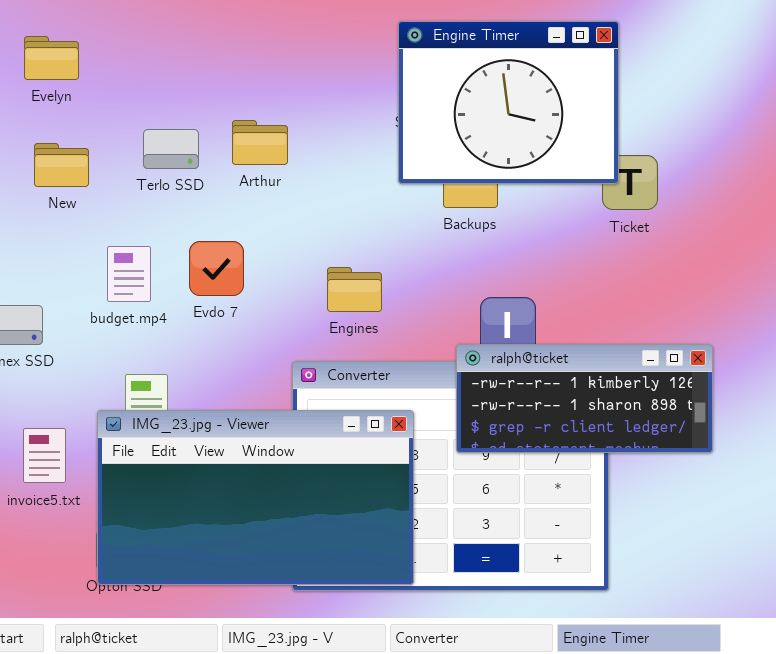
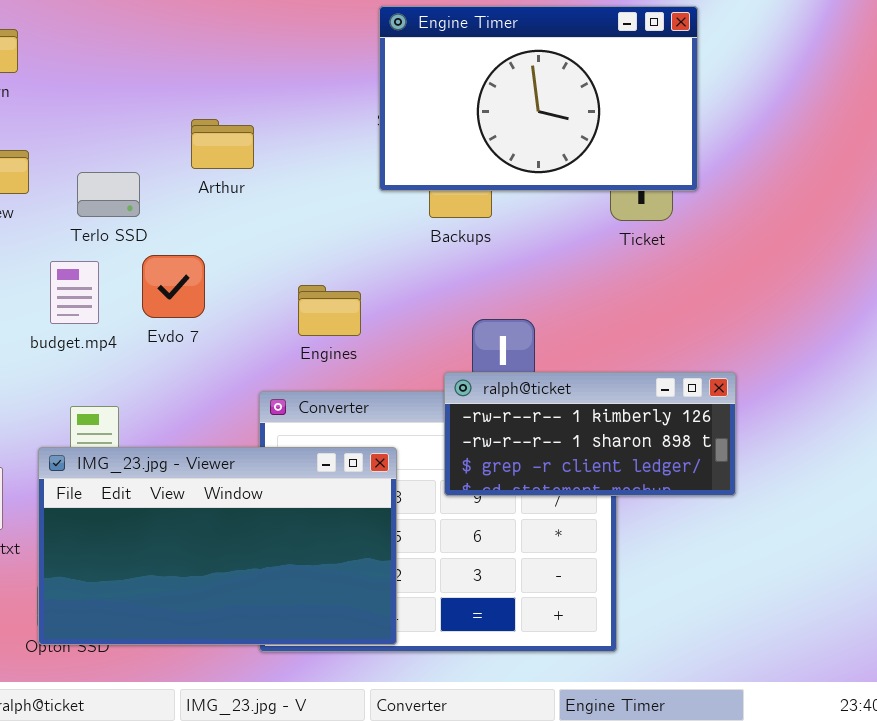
Engine Timer: [398,21,619,184] -> [379,6,698,191], resized
Terlo SSD: [143,129,199,169] -> [77,172,140,217], moved

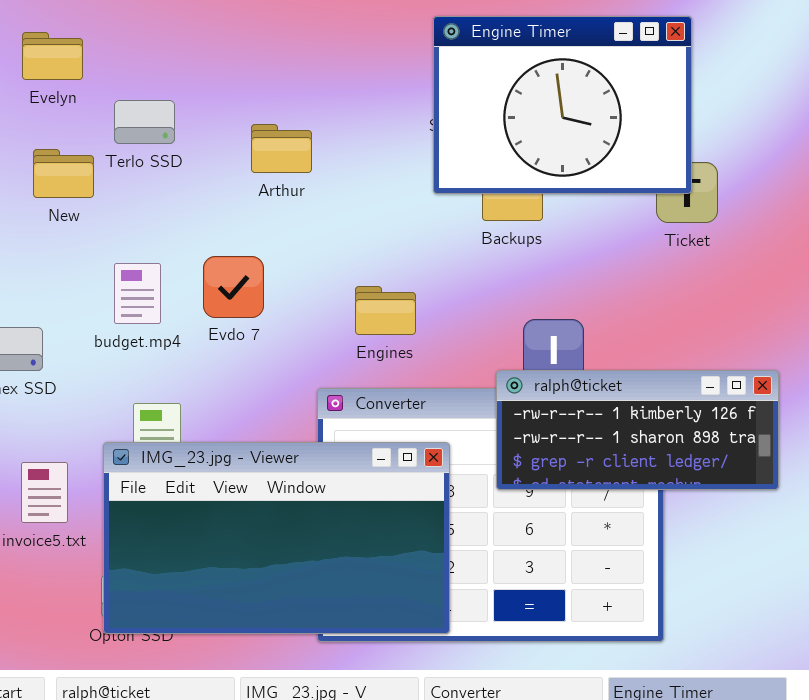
Engine Timer: [379,6,698,191] -> [433,16,692,194], resized
Terlo SSD: [77,172,140,217] -> [114,100,175,144], moved

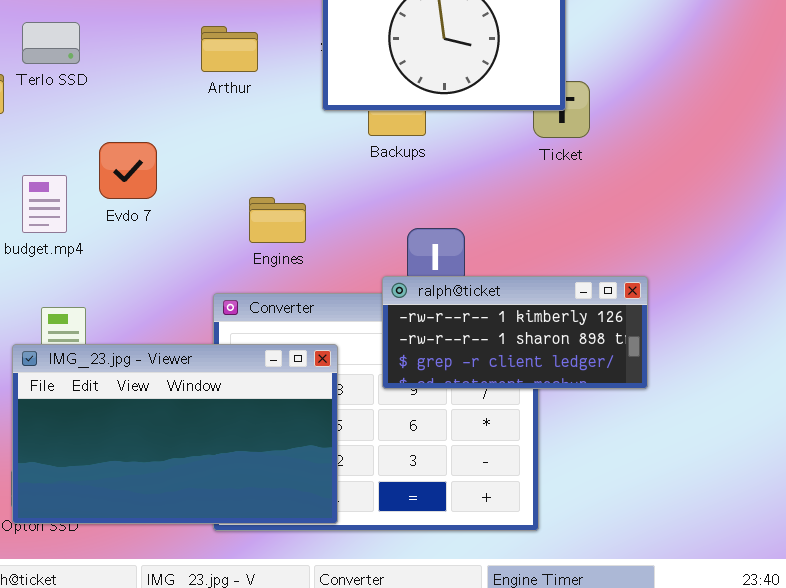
Arthur: [251,124,312,173] -> [201,26,258,72], moved
Evdo 7: [203,256,264,318] -> [99,142,157,199], moved

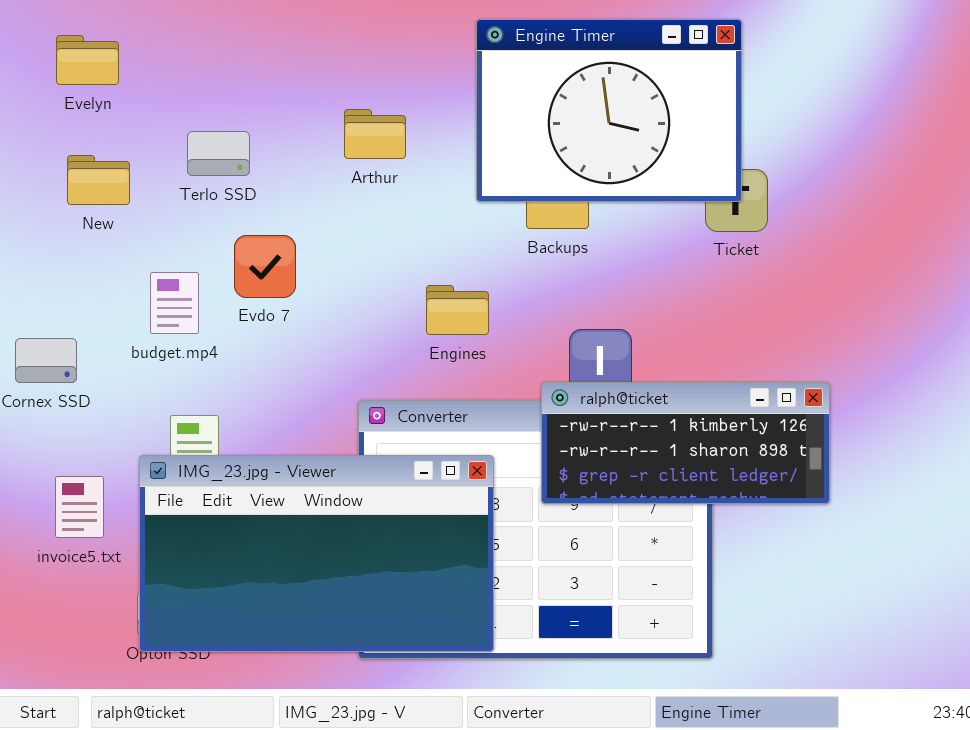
Terlo SSD: [22,22,80,64] -> [187,131,250,176], moved
Engines: [249,197,306,243] -> [426,285,489,335], moved

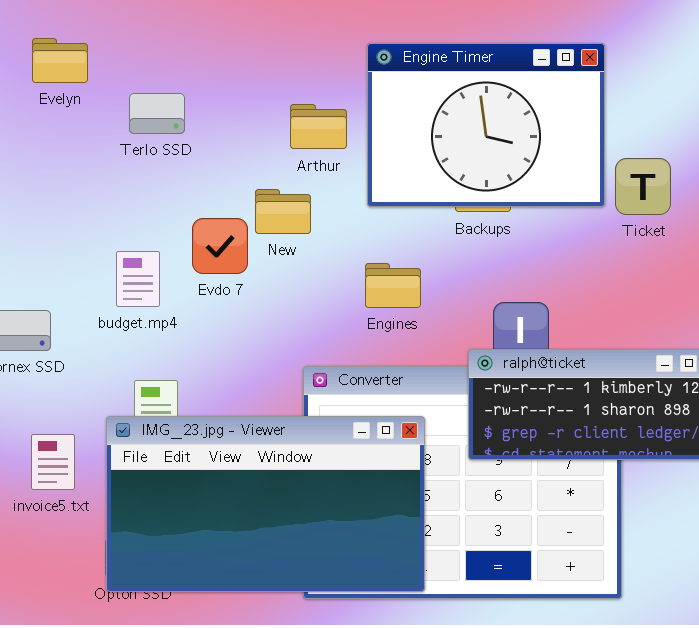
Engine Timer: [476,19,742,202] -> [367,43,605,207], moved
Terlo SSD: [187,131,250,176] -> [129,93,185,134], moved
New: [67,155,130,205] -> [255,189,311,234], moved

